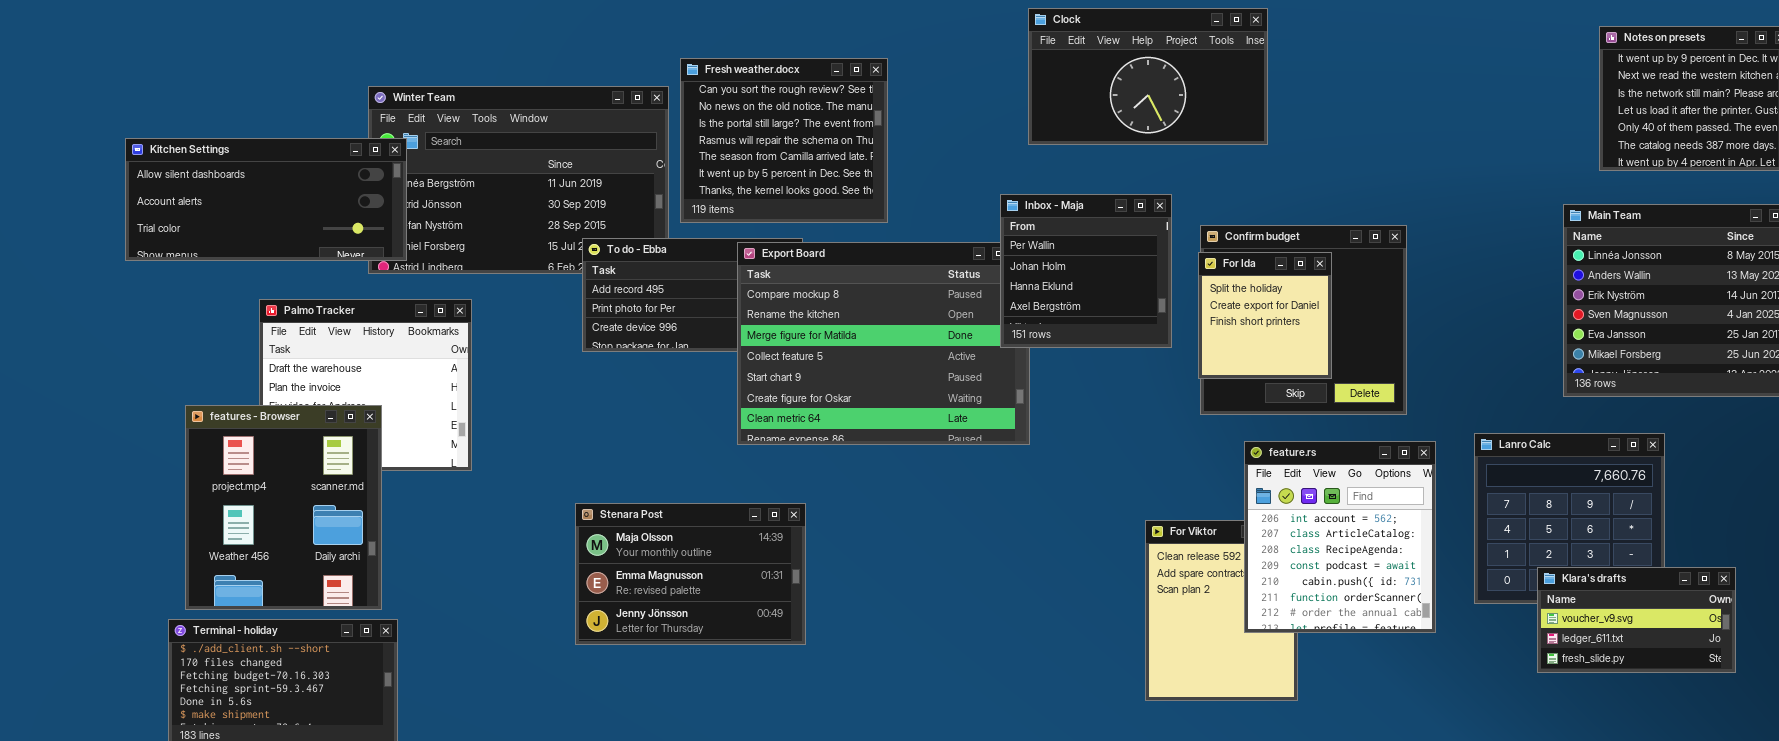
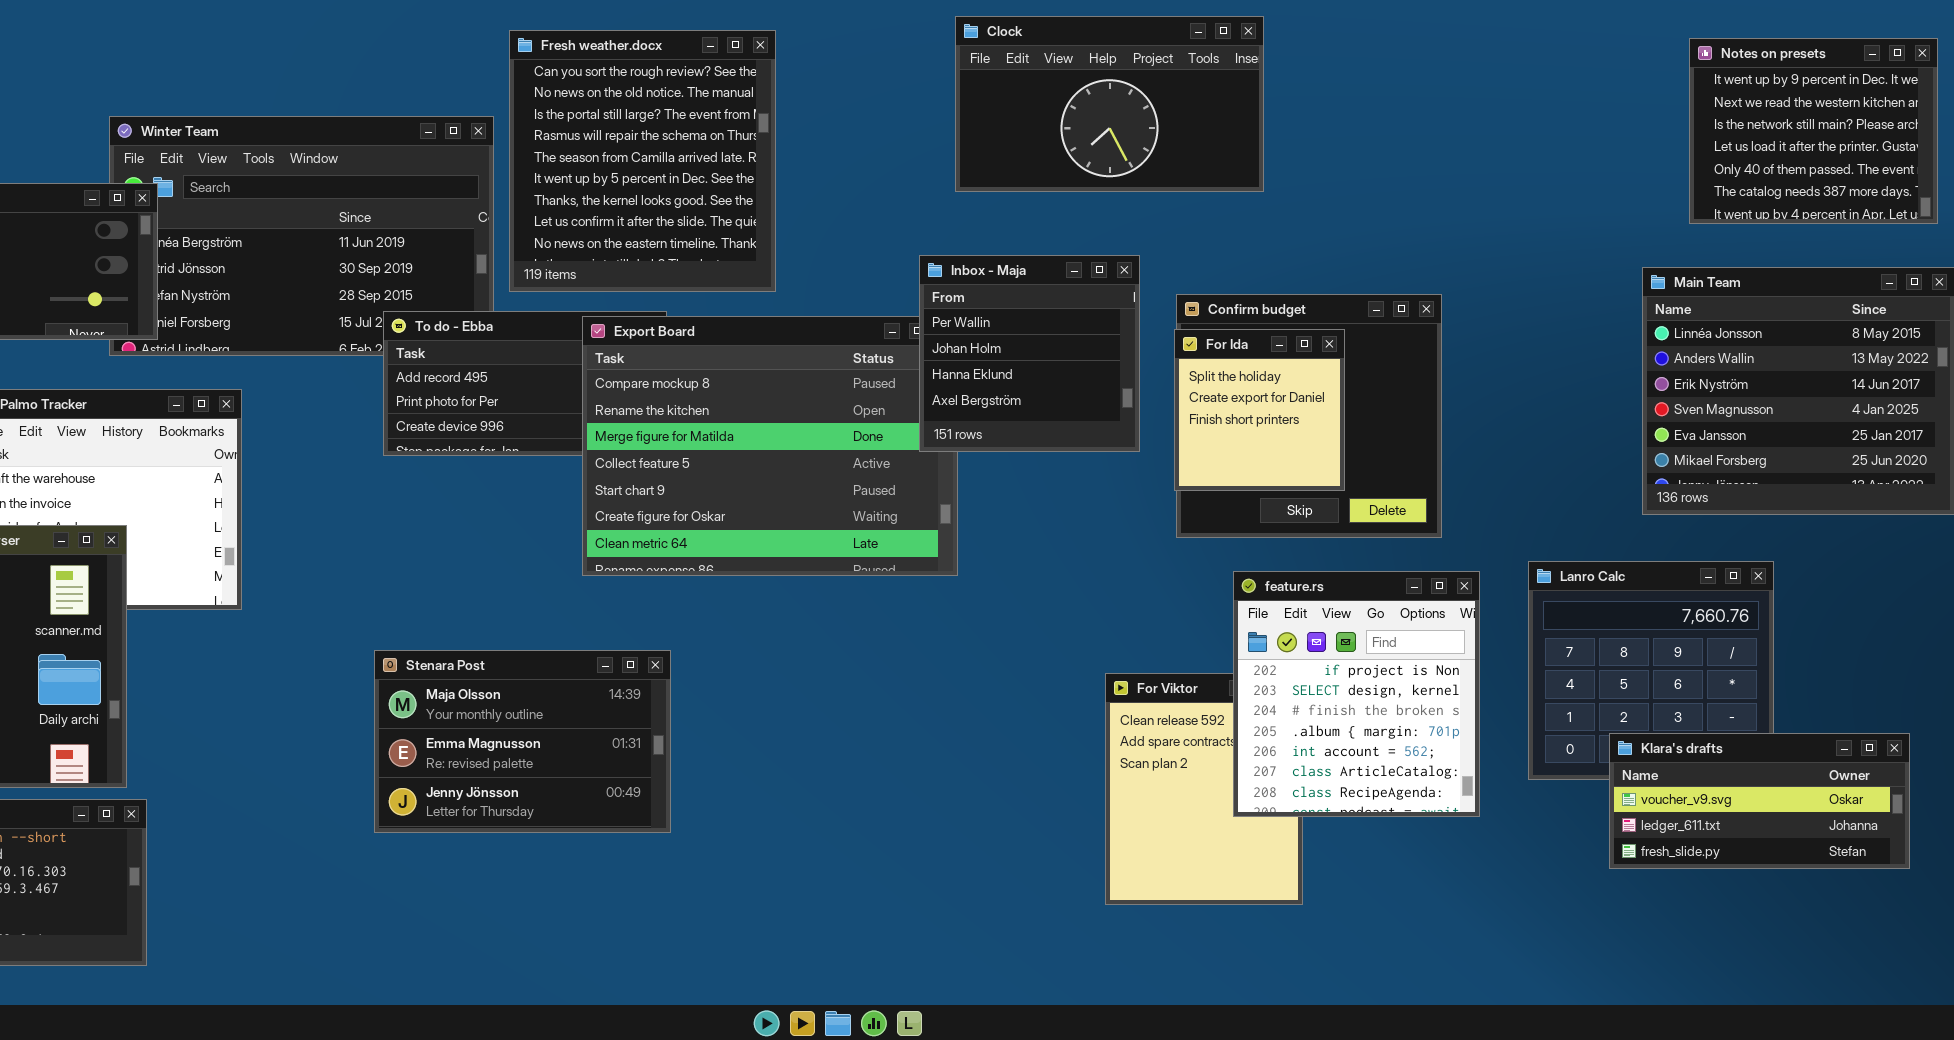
Fresh weather.docx: [680,58,888,223] -> [509,30,776,292], resized
feature.rs: [1244,441,1436,633] -> [1233,571,1480,817], scrolled up 4 rows
Klara's drafts: [1537,567,1736,673] -> [1609,733,1910,869], resized

